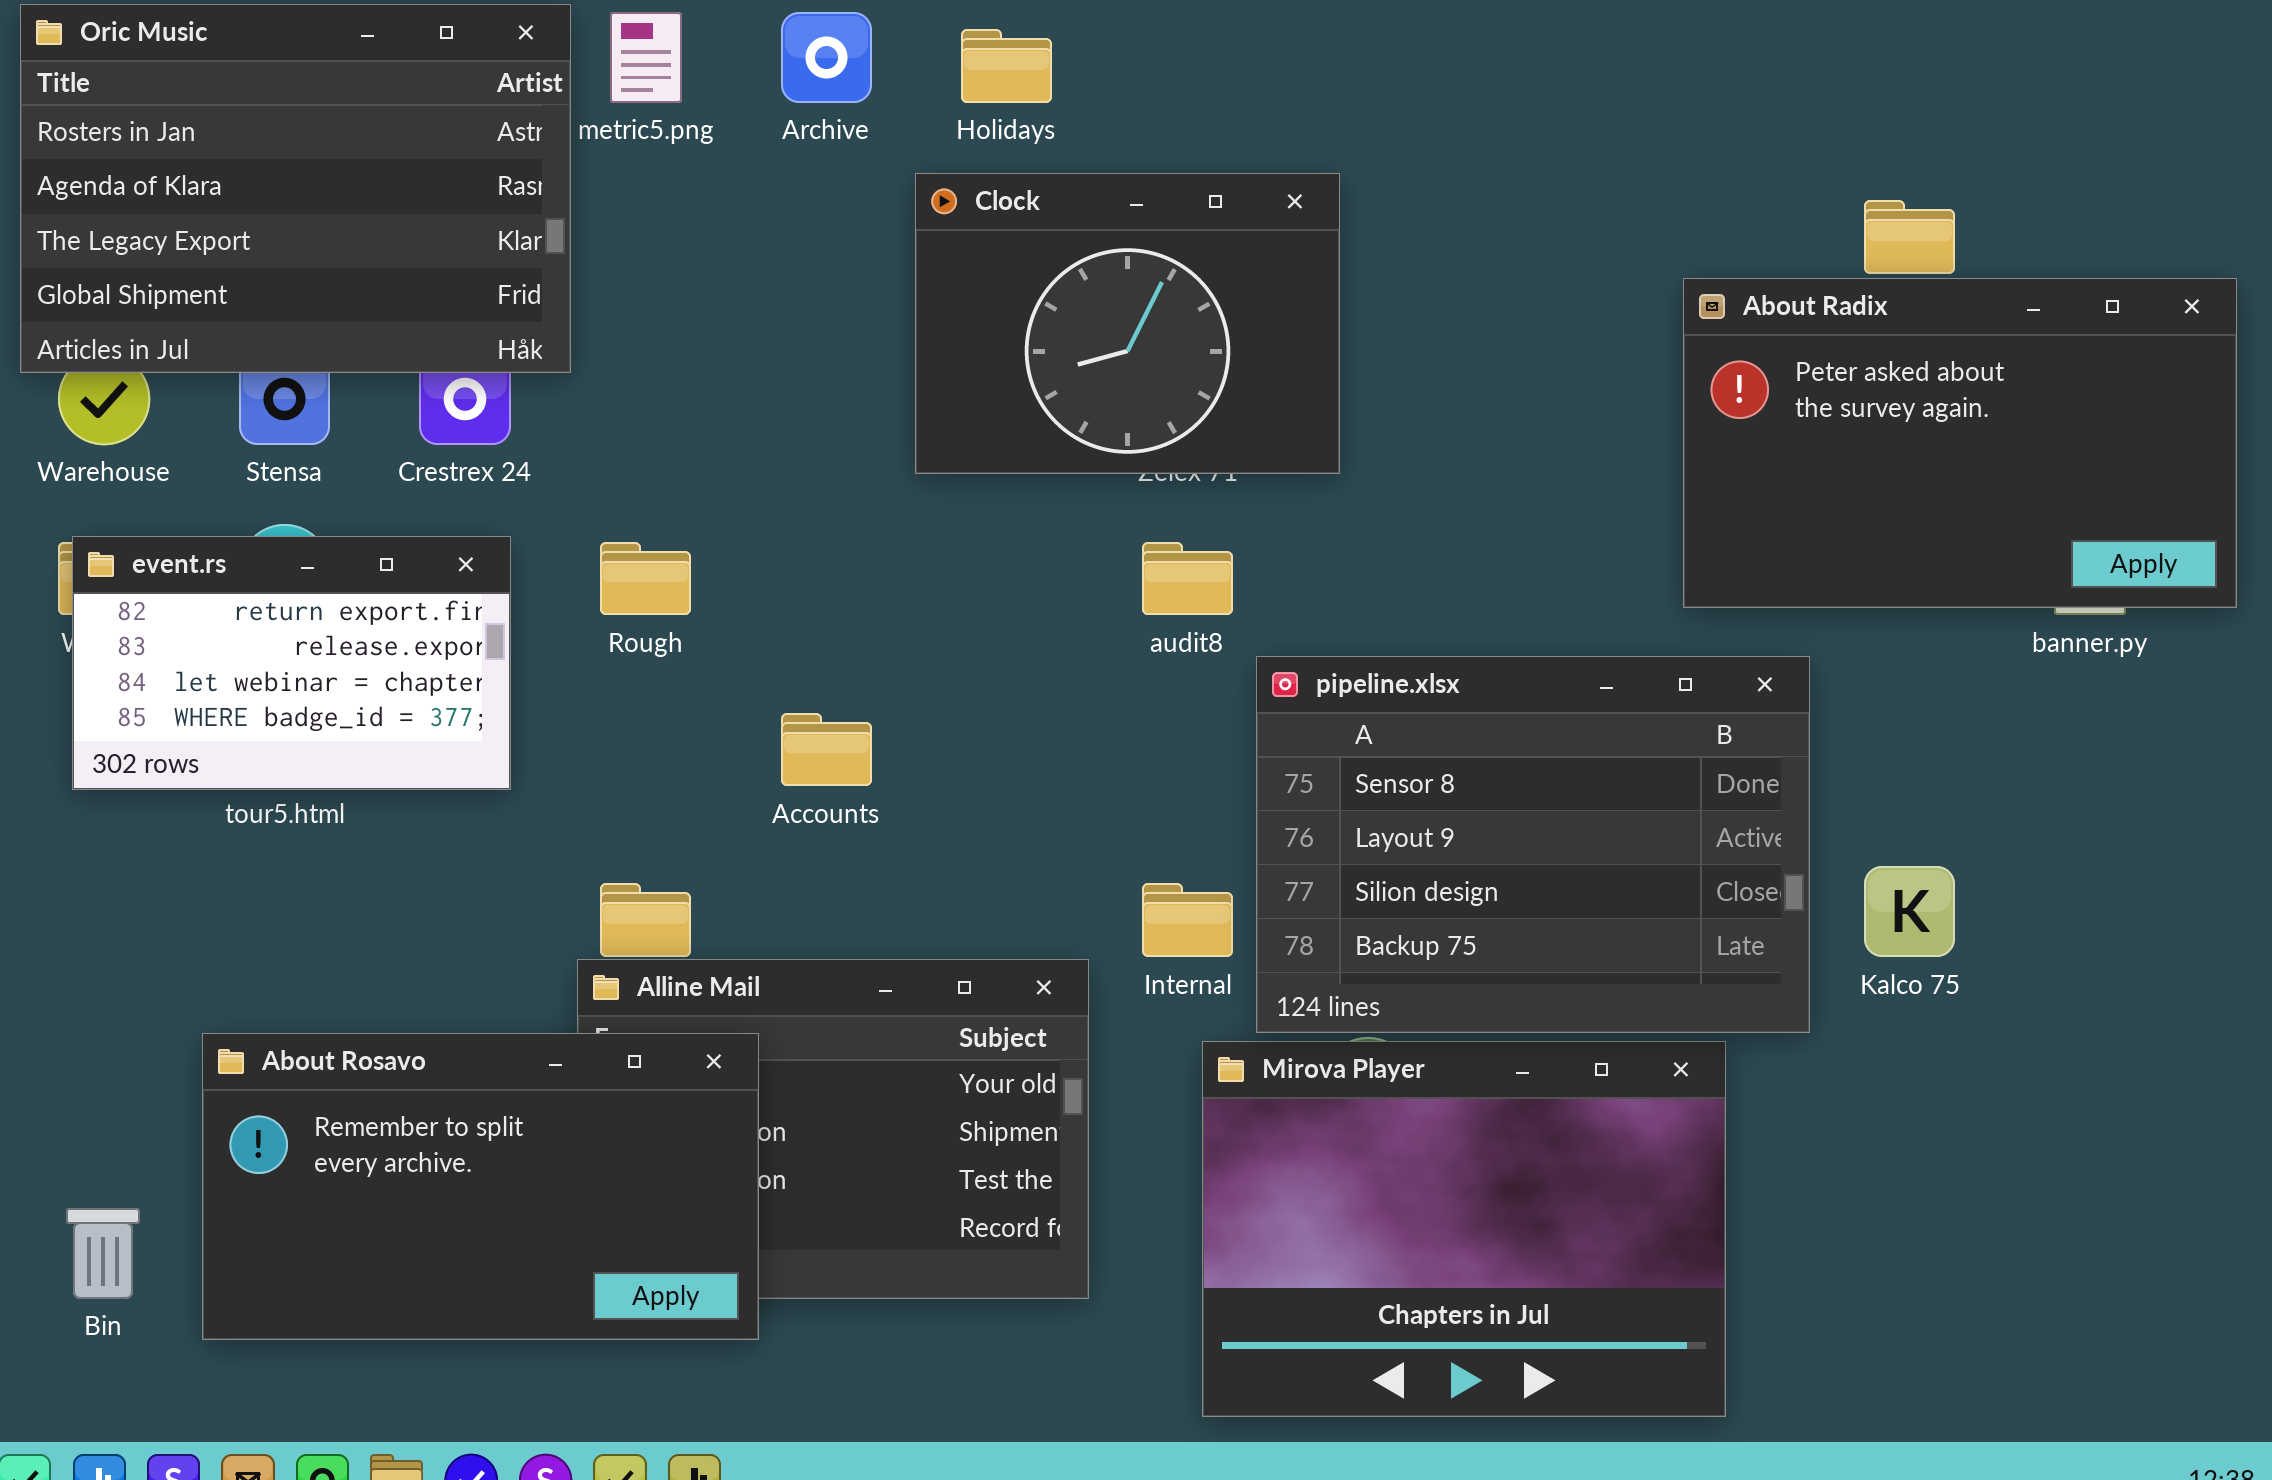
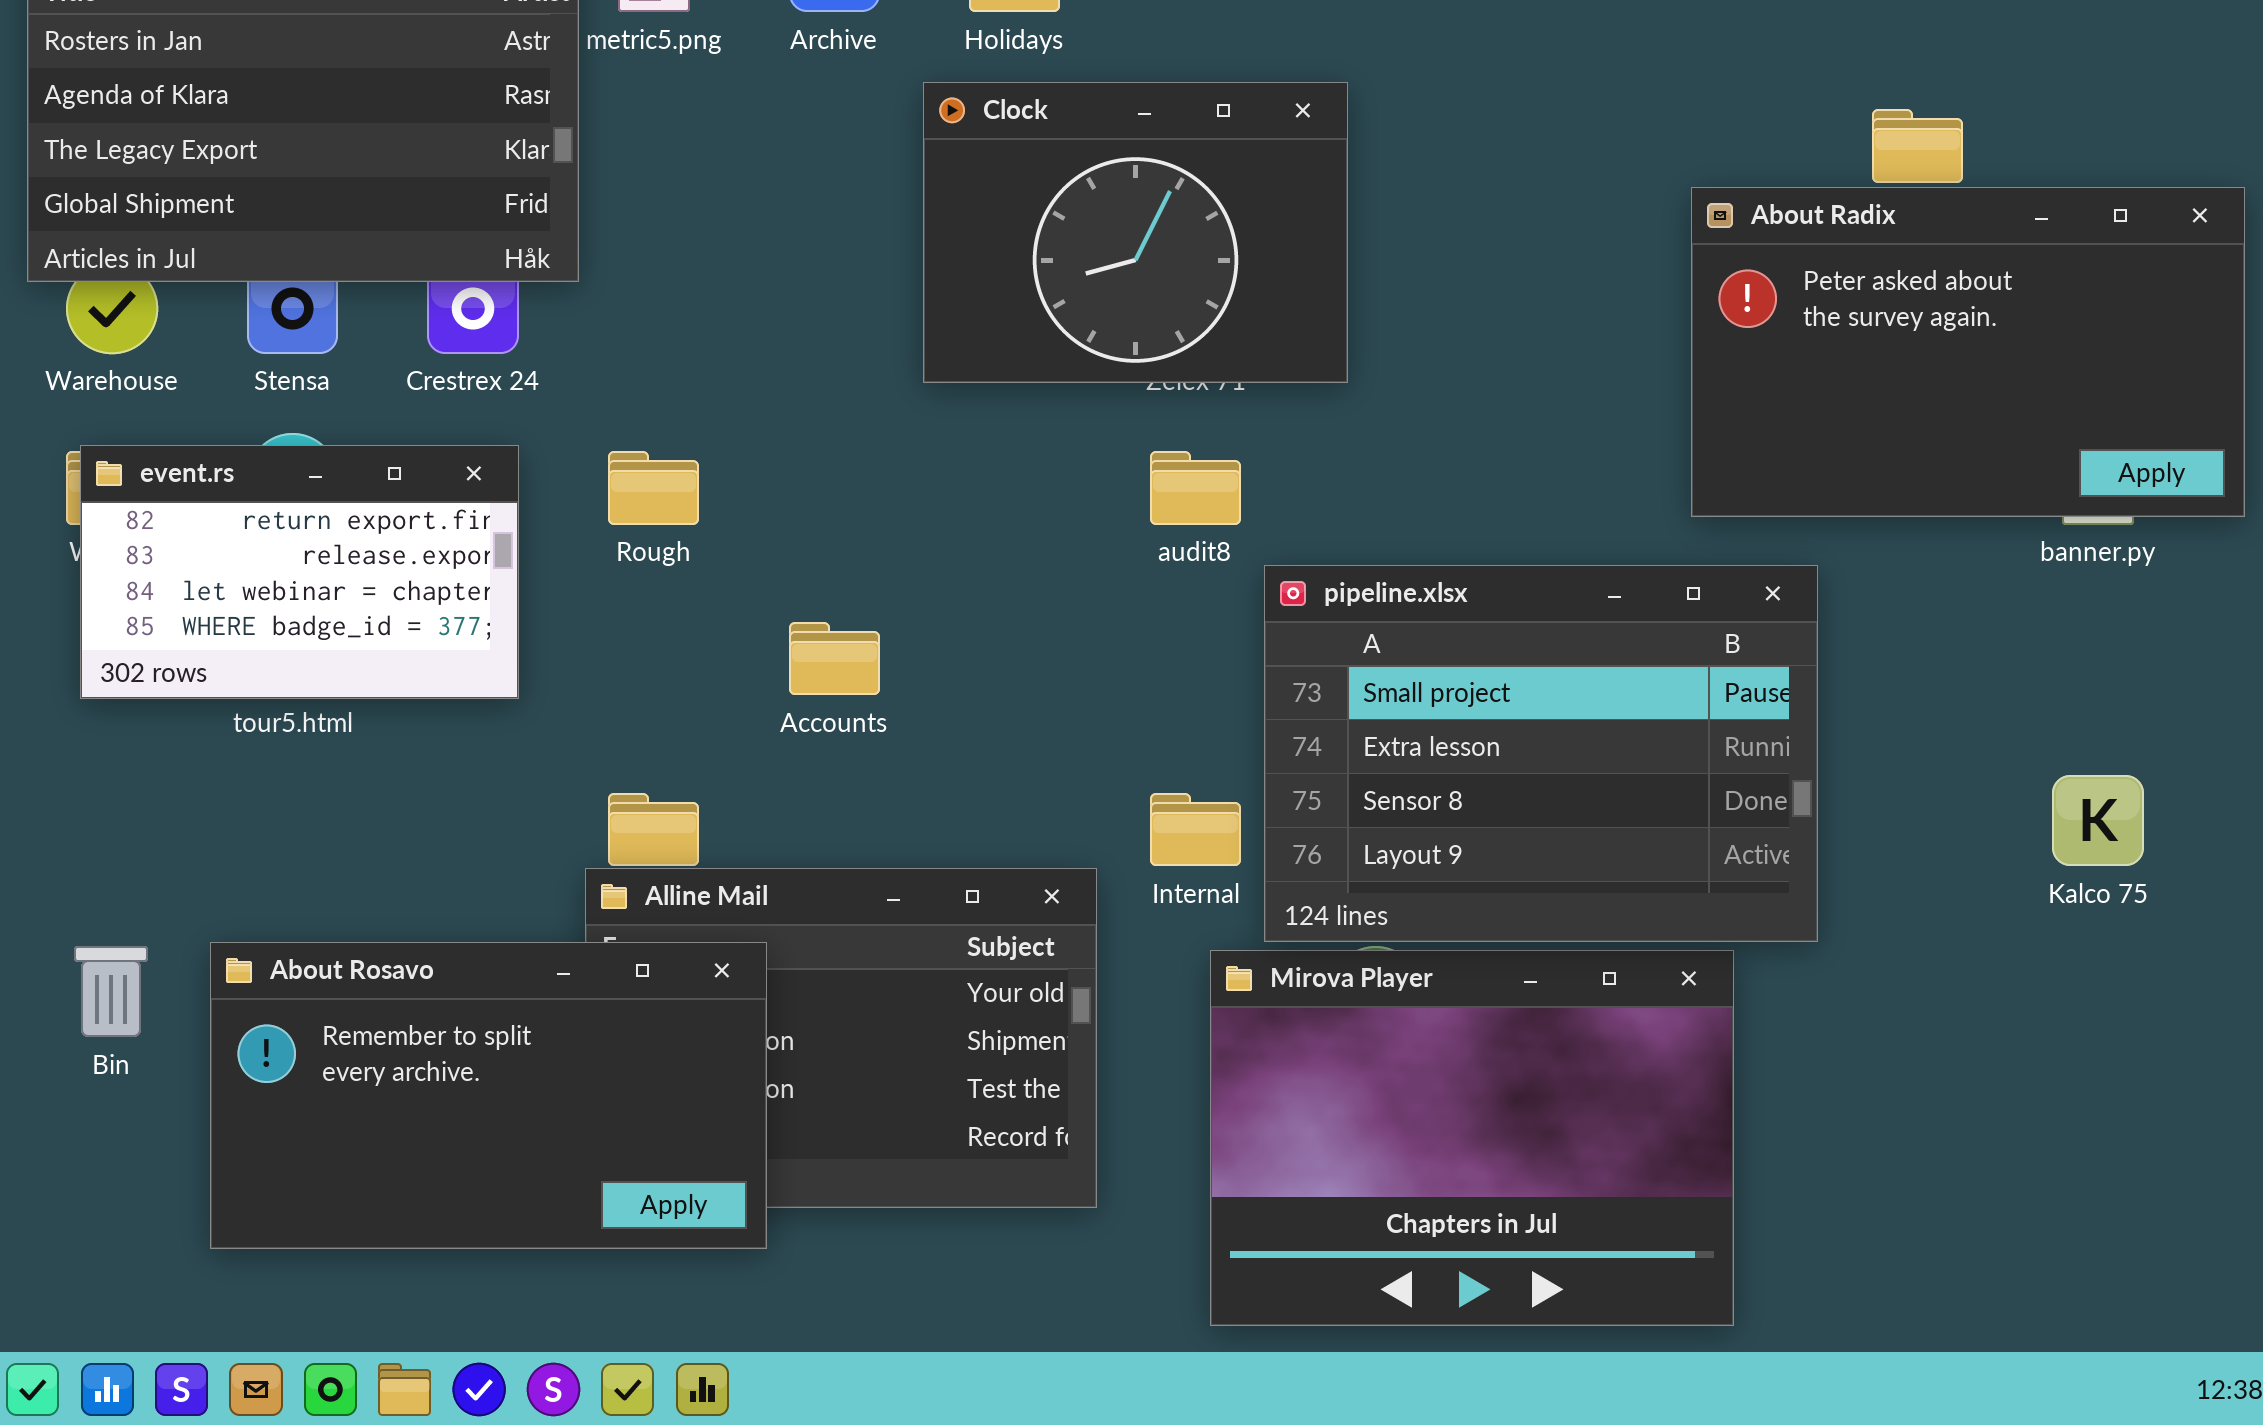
pipeline.xlsx: [1256,656,1810,1033] -> [1264,565,1818,942], scrolled up 2 rows
Kalco 75: [1864,866,1955,957] -> [2052,775,2144,866], moved
Bin: [66,1208,140,1299] -> [74,946,148,1037], moved

